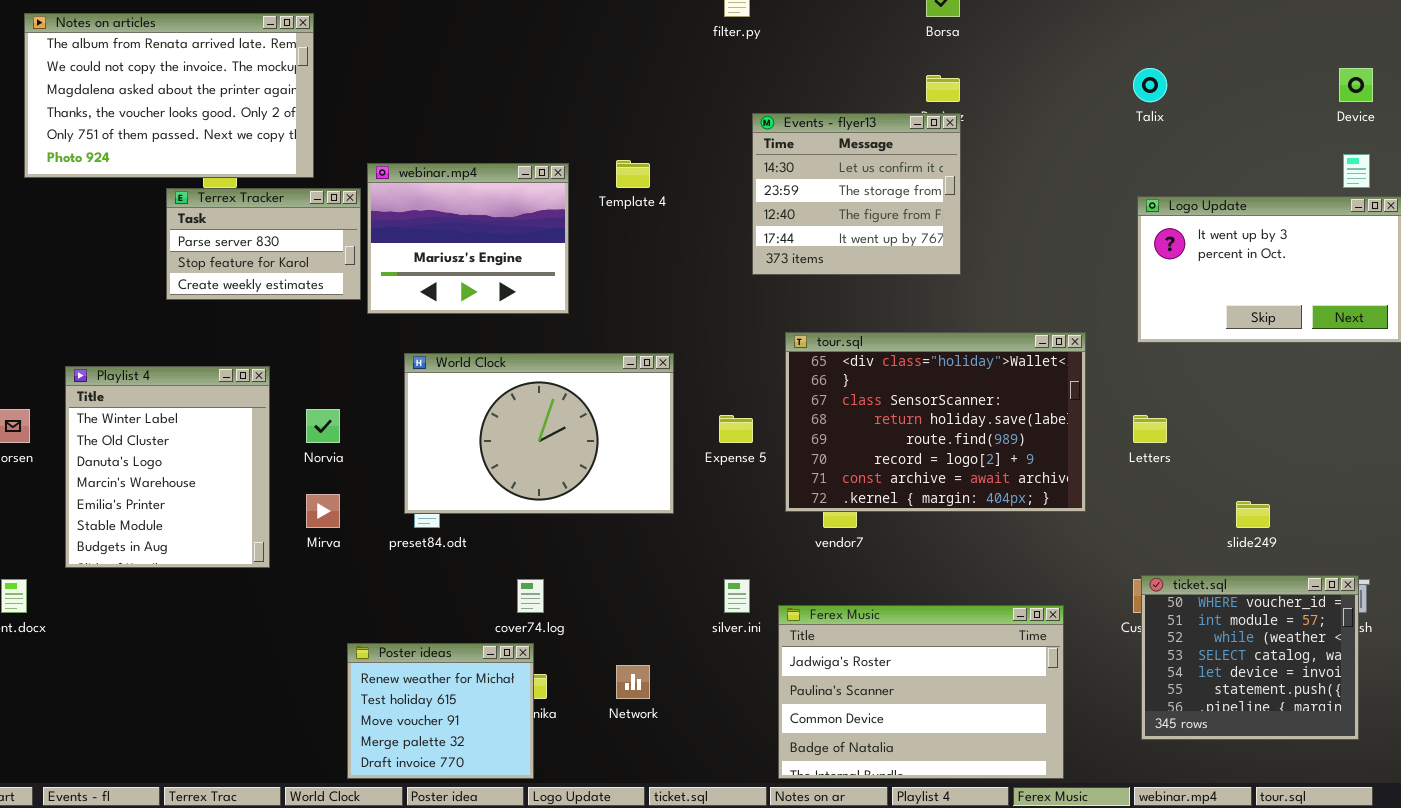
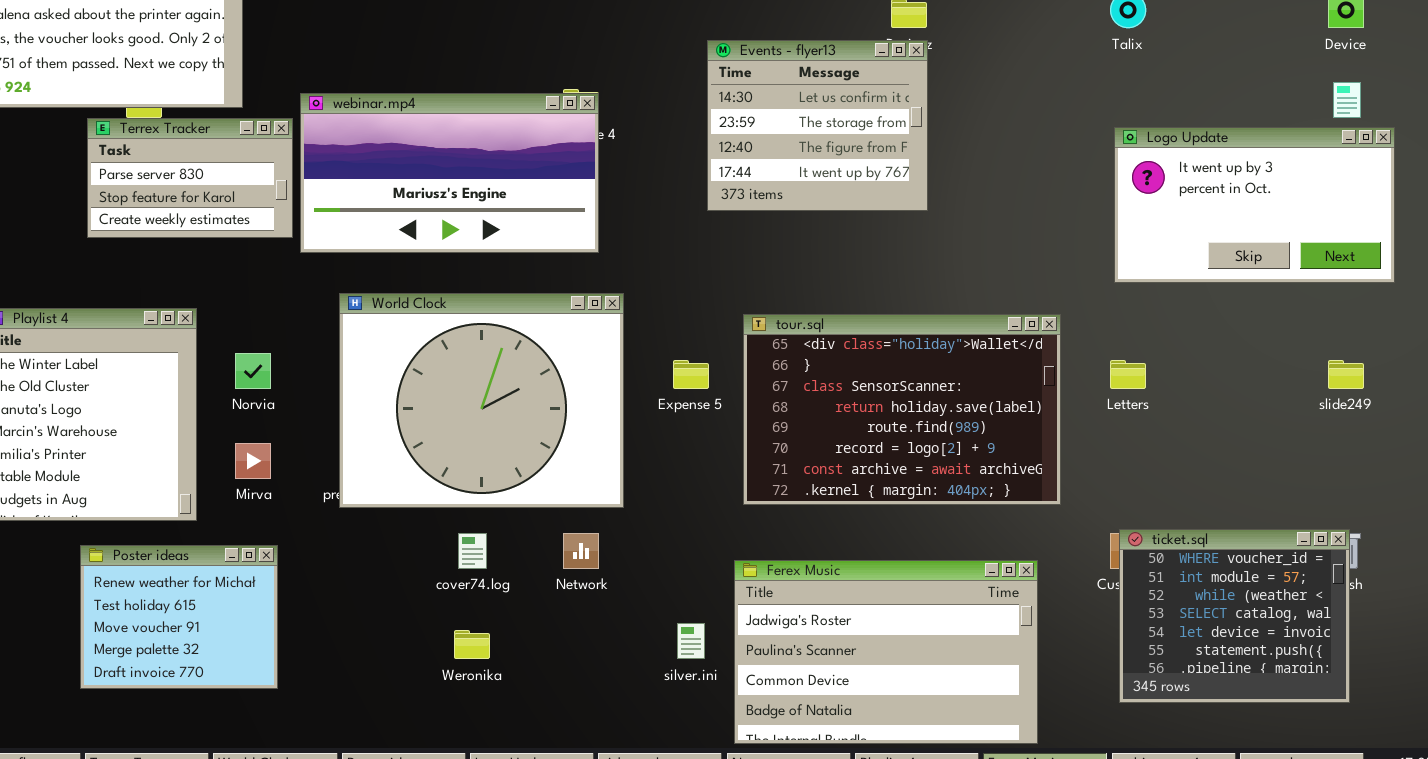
webinar.mp4: [367,163,569,314] -> [300,93,599,253], resized
tour.sql: [785,332,1086,512] -> [743,314,1061,505], moved
World Clock: [404,353,674,514] -> [339,293,624,508], resized
slide249: [1236,501,1270,528] -> [1328,360,1364,389], moved
silver.ini: [724,579,750,613] -> [677,623,705,659], moved
Poster ideas: [347,643,534,779] -> [80,545,278,689], moved
Network: [616,665,650,699] -> [563,533,599,569], moved

